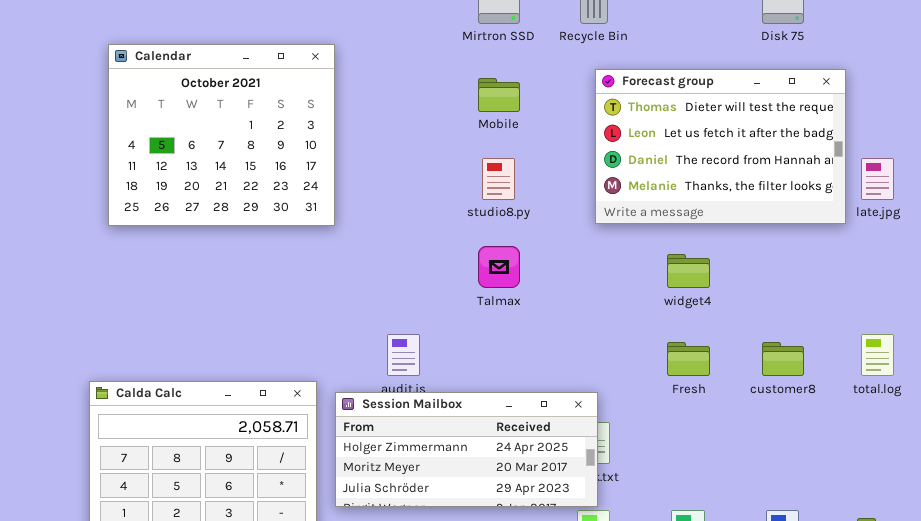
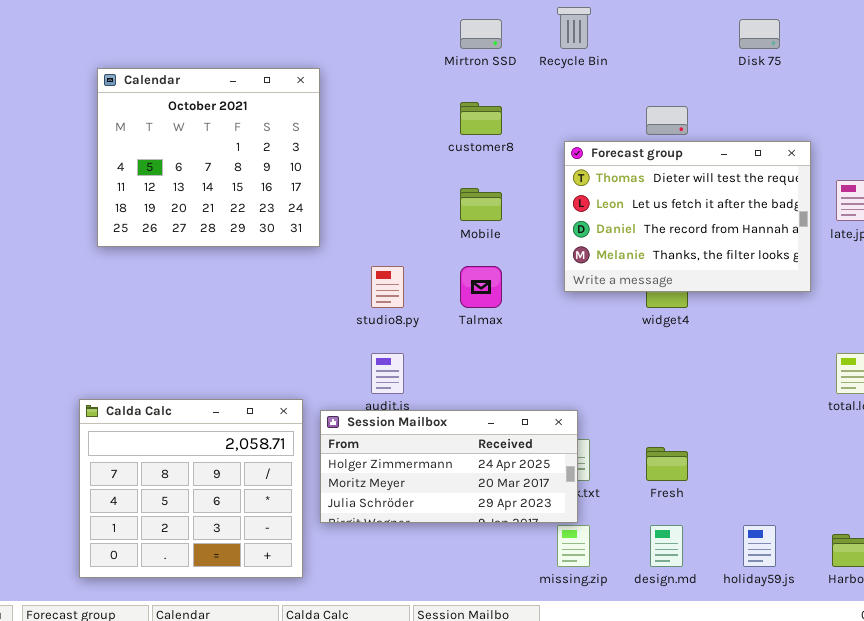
Forecast group: [595,69,846,224] -> [564,141,811,292], moved
Mobile: [478,78,520,112] -> [460,188,502,221], moved
studio8.py: [482,158,515,200] -> [371,266,404,308], moved
Fresh: [667,342,710,376] -> [646,447,688,481], moved
customer8: [762,342,804,376] -> [460,102,502,135], moved

